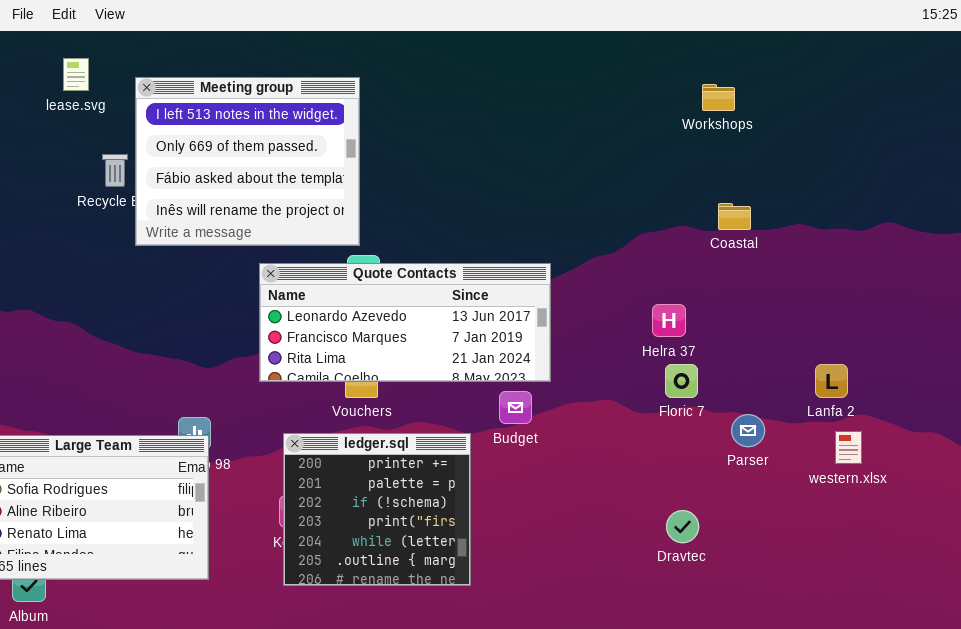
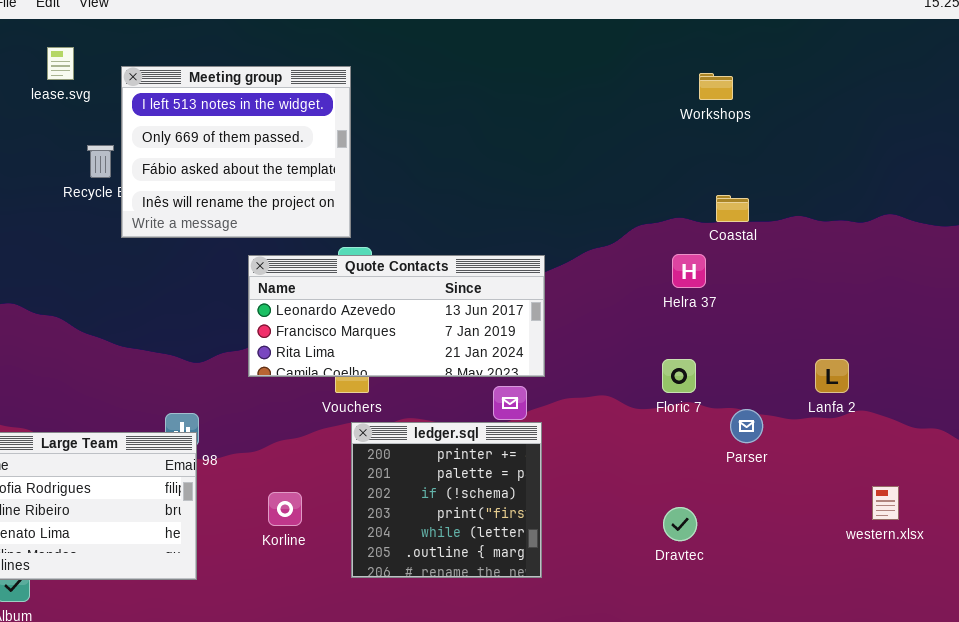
Helra 37: [652,304,686,337] -> [672,254,706,288], moved
western.xlsx: [835,431,862,464] -> [872,486,899,520], moved
ledger.sql: [283,433,471,586] -> [351,422,542,578], moved

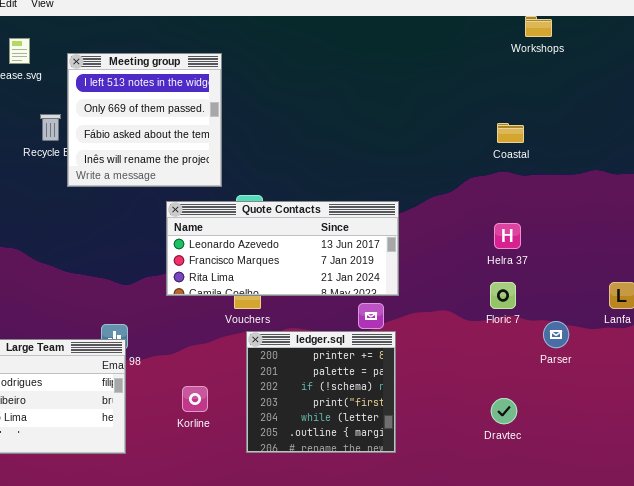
Meeting group: [121,66,351,238] -> [67,53,222,187], resized
Workshops: [699,73,733,100] -> [525,16,552,37], moved
Coastal: [716,195,749,222] -> [497,123,524,143], moved
Helra 37: [672,254,706,288] -> [494,223,521,249], moved

